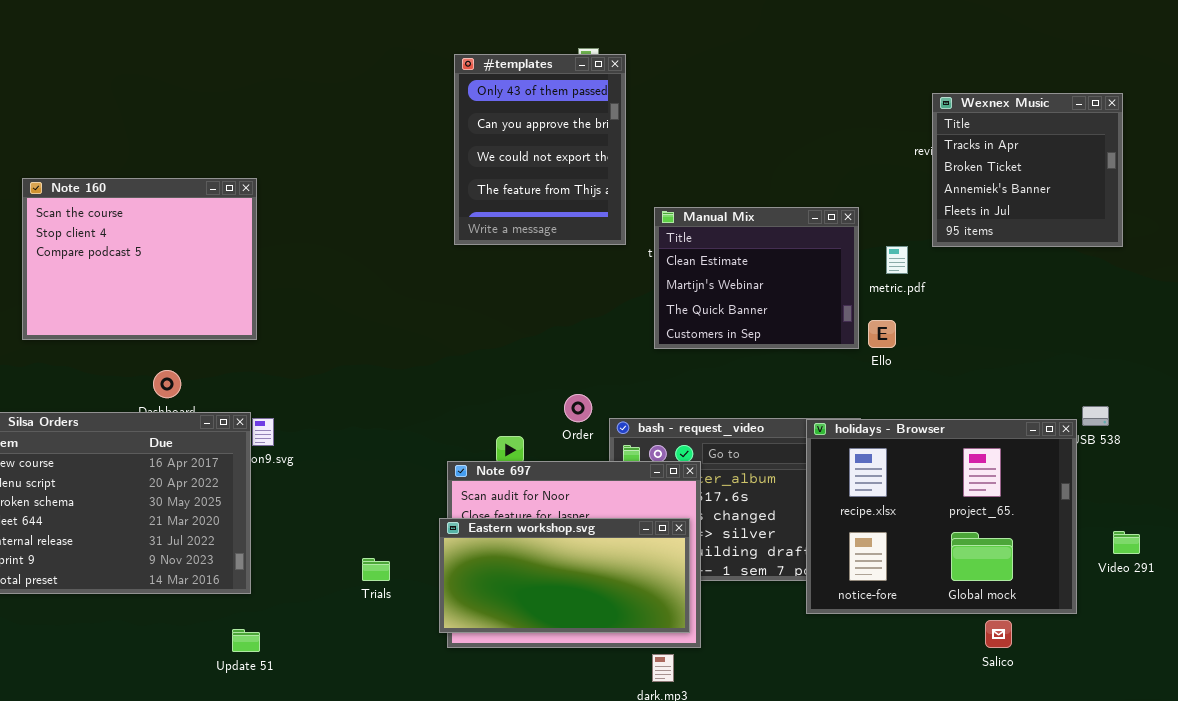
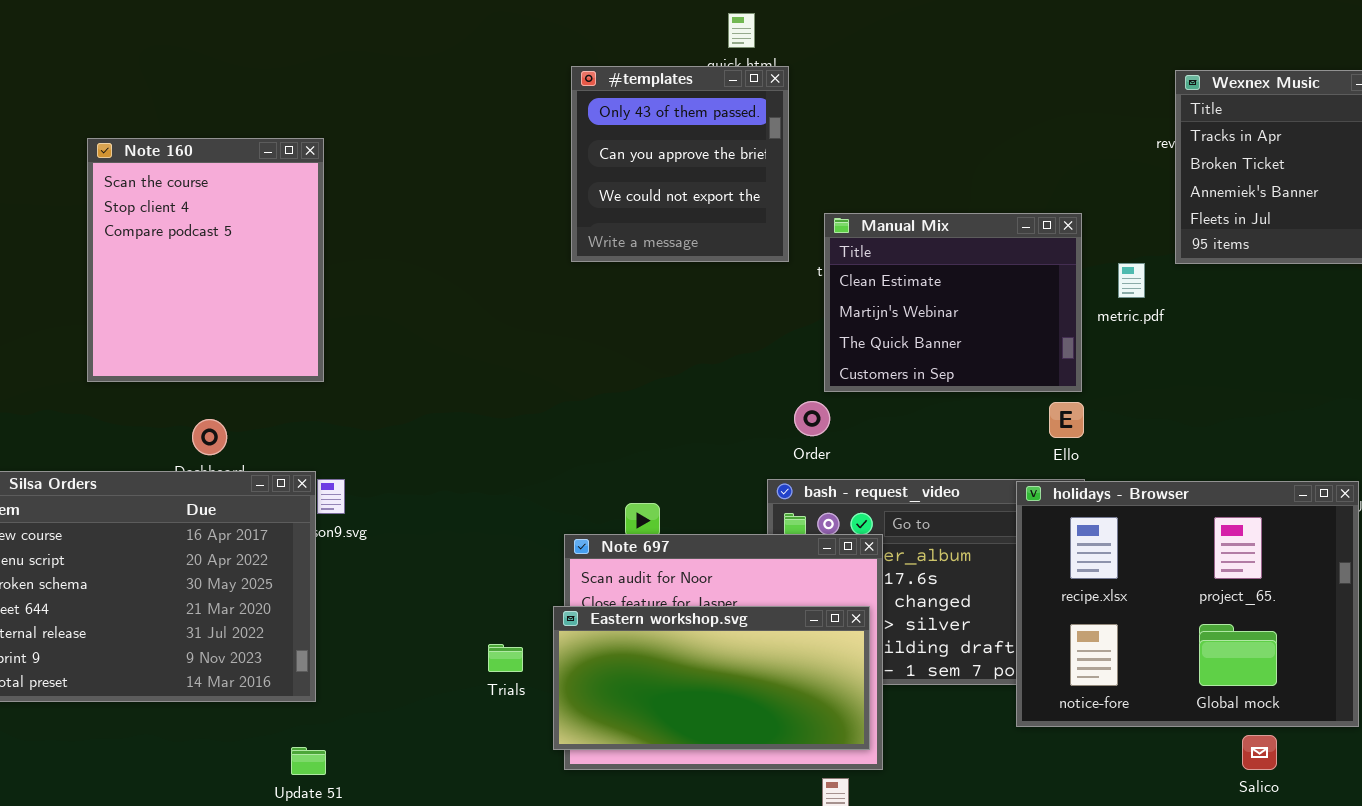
#templates: [454,54,626,245] -> [571,66,789,262], resized
Note 160: [22,178,257,340] -> [87,138,324,382], resized
Ello: [868,320,896,348] -> [1049,402,1084,438], moved
Order: [564,394,592,422] -> [794,401,830,436], moved
Trials: [362,558,390,581] -> [488,644,523,672], moved

